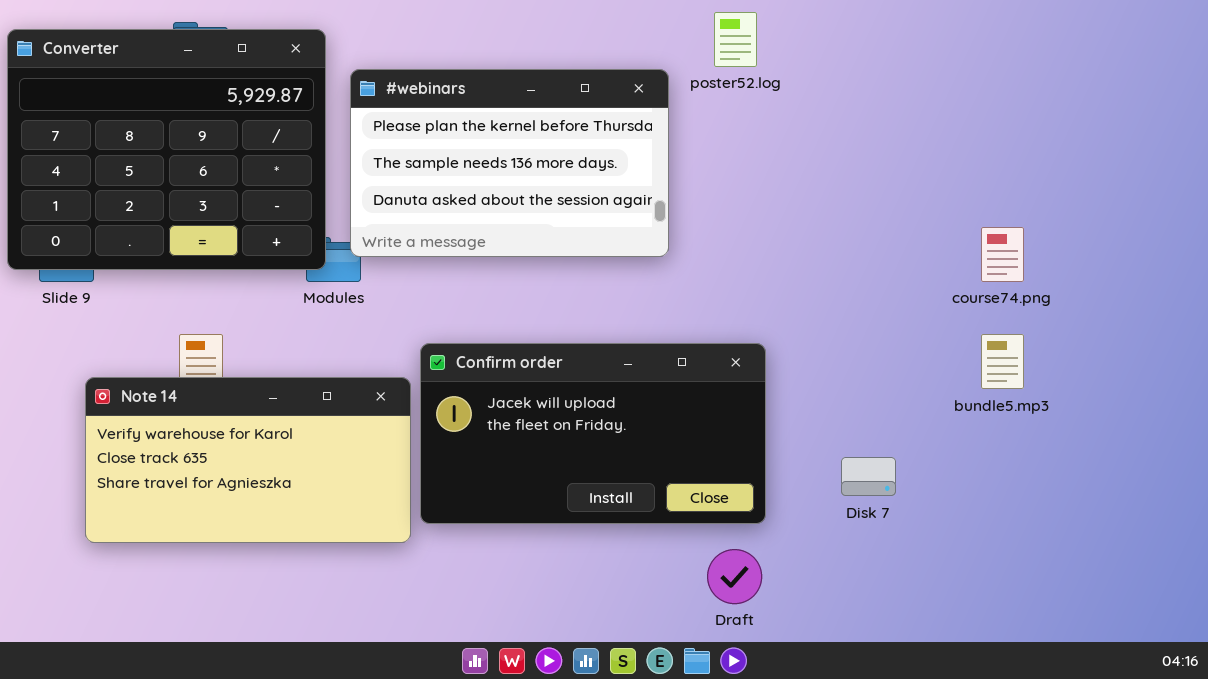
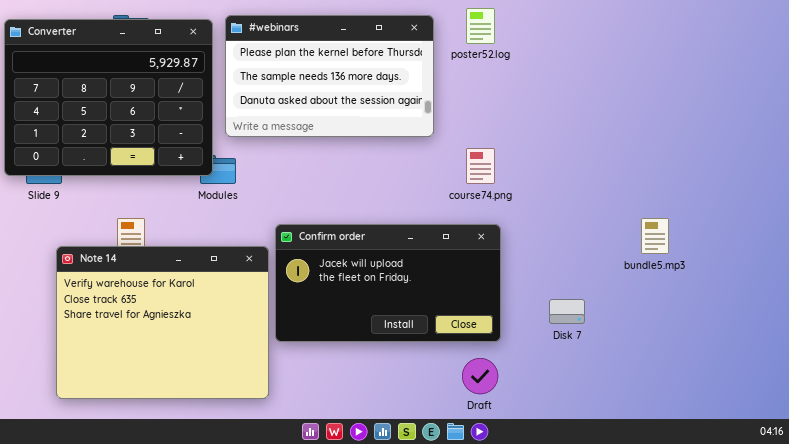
#webinars: [350,69,669,257] -> [225,15,434,137], moved
course74.png: [981,227,1024,282] -> [466,148,495,184], moved
Note 14: [85,377,411,543] -> [56,246,269,399], resized

